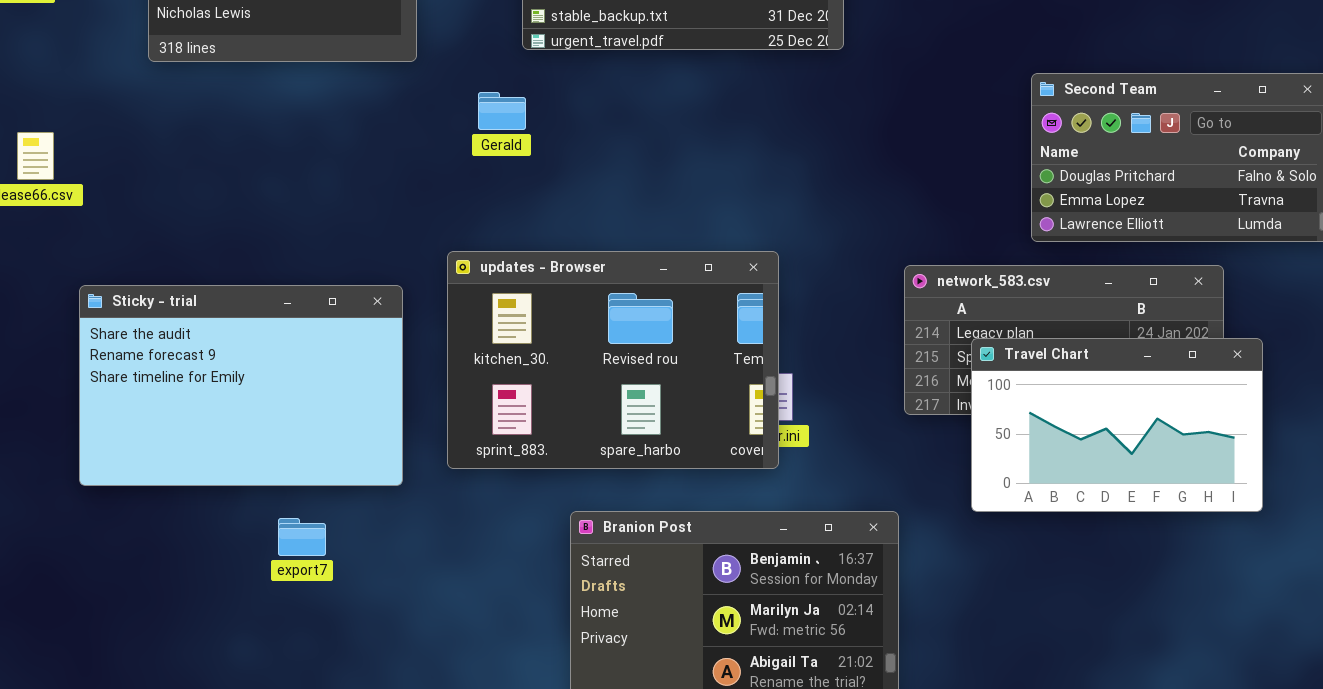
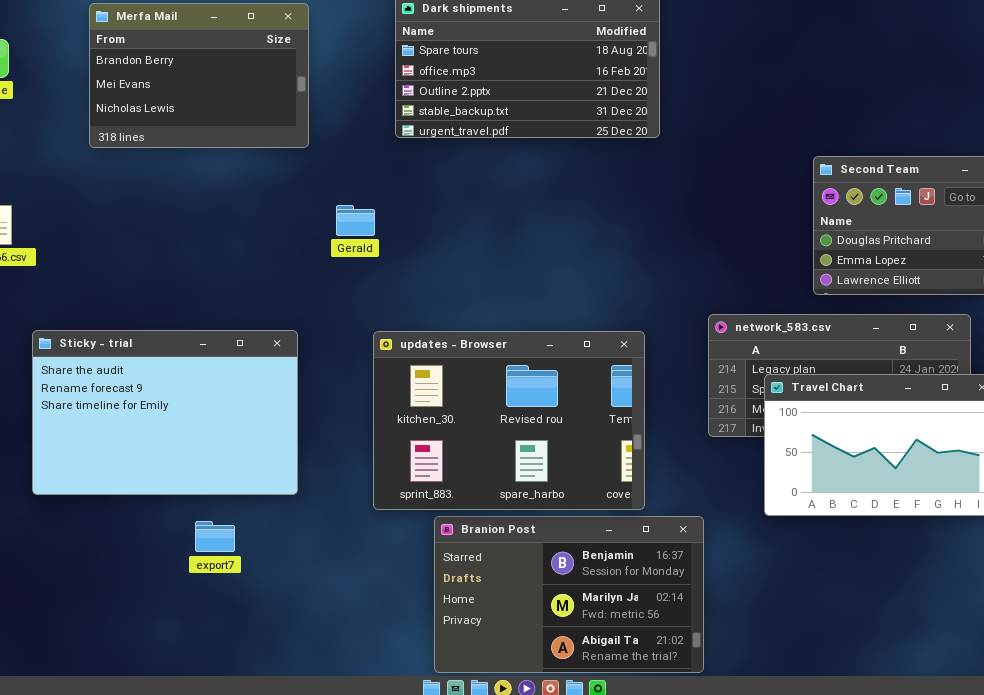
Gerald: [478,92,526,130] -> [336,205,375,236], moved
updates - Browser: [447,251,779,469] -> [373,331,645,510], moved

